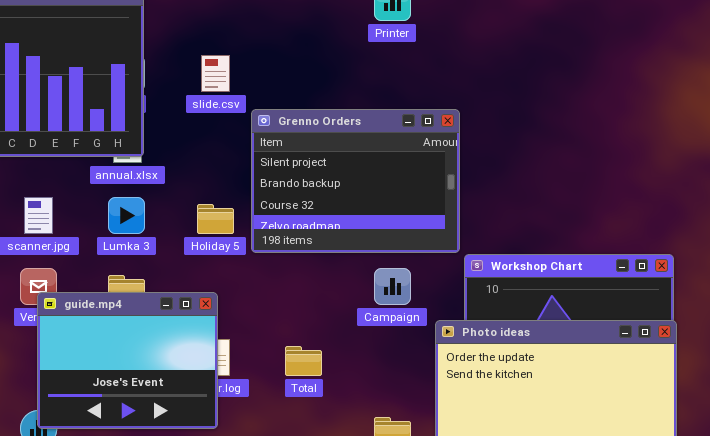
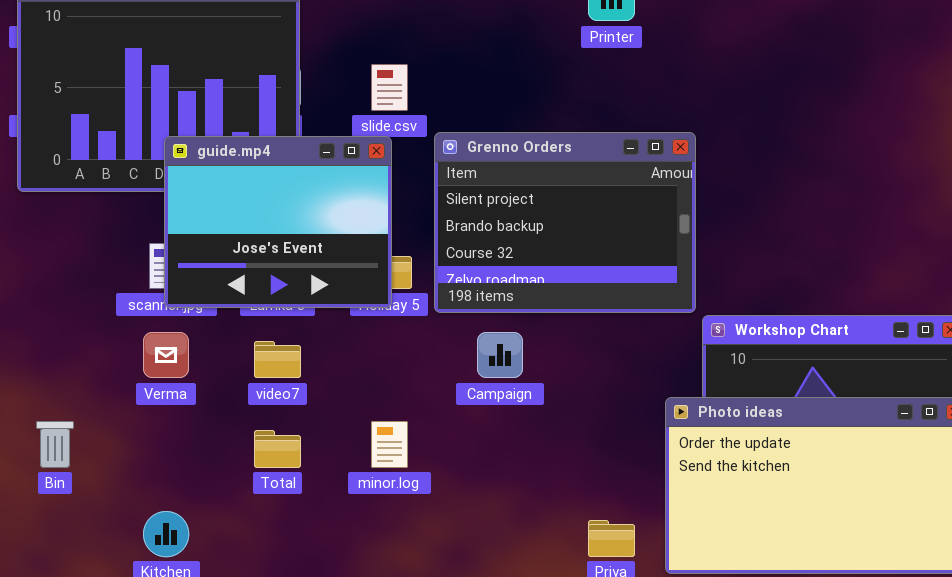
Campaign: [374,268,411,305] -> [477,332,523,378], moved
guide.mp4: [37,292,218,429] -> [164,136,392,308], moved
Total: [285,346,322,376] -> [254,430,301,468], moved

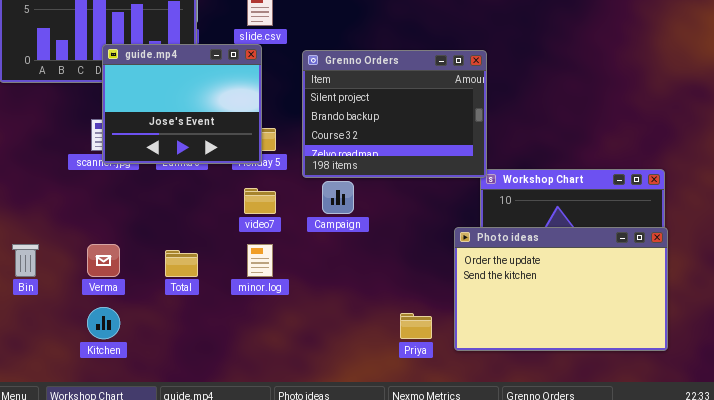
Grenno Orders: [434,132,696,313] -> [302,50,487,178], moved
Verma: [143,332,189,378] -> [87,244,120,277], moved
video7: [254,341,301,378] -> [244,188,276,214], moved

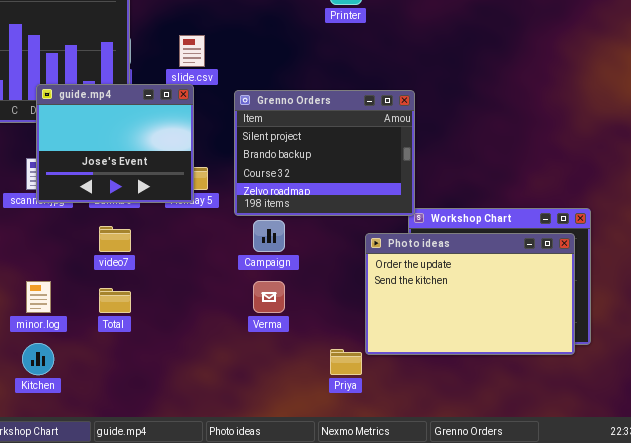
video7: [244,188,276,214] -> [99,226,131,252], moved
Photo ideas: [454,227,668,351] -> [365,233,575,355], moved
Verma: [87,244,120,277] -> [253,281,285,313], moved
minor.log: [247,244,273,277] -> [26,281,51,313], moved

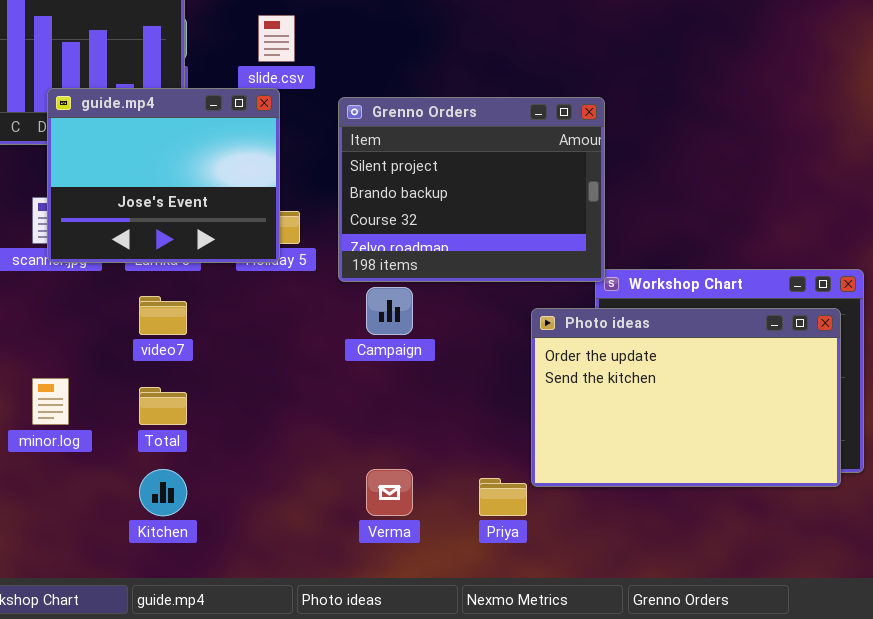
Verma: [253,281,285,313] -> [366,469,413,516], moved
Kitchen: [22,343,54,375] -> [139,469,187,516], moved

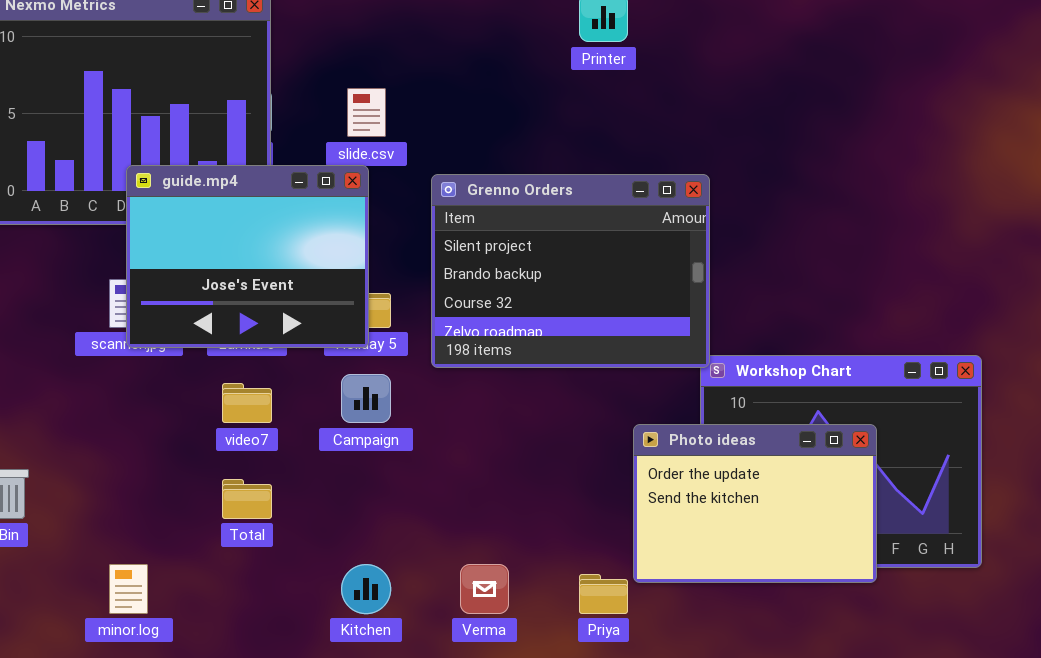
Campaign: [366,287,413,335] -> [341,374,391,423], moved
Photo ideas: [531,308,841,487] -> [633,424,877,583], resized
minor.log: [32,378,69,425] -> [109,564,148,614], moved
Kitchen: [139,469,187,516] -> [341,564,391,614], moved

